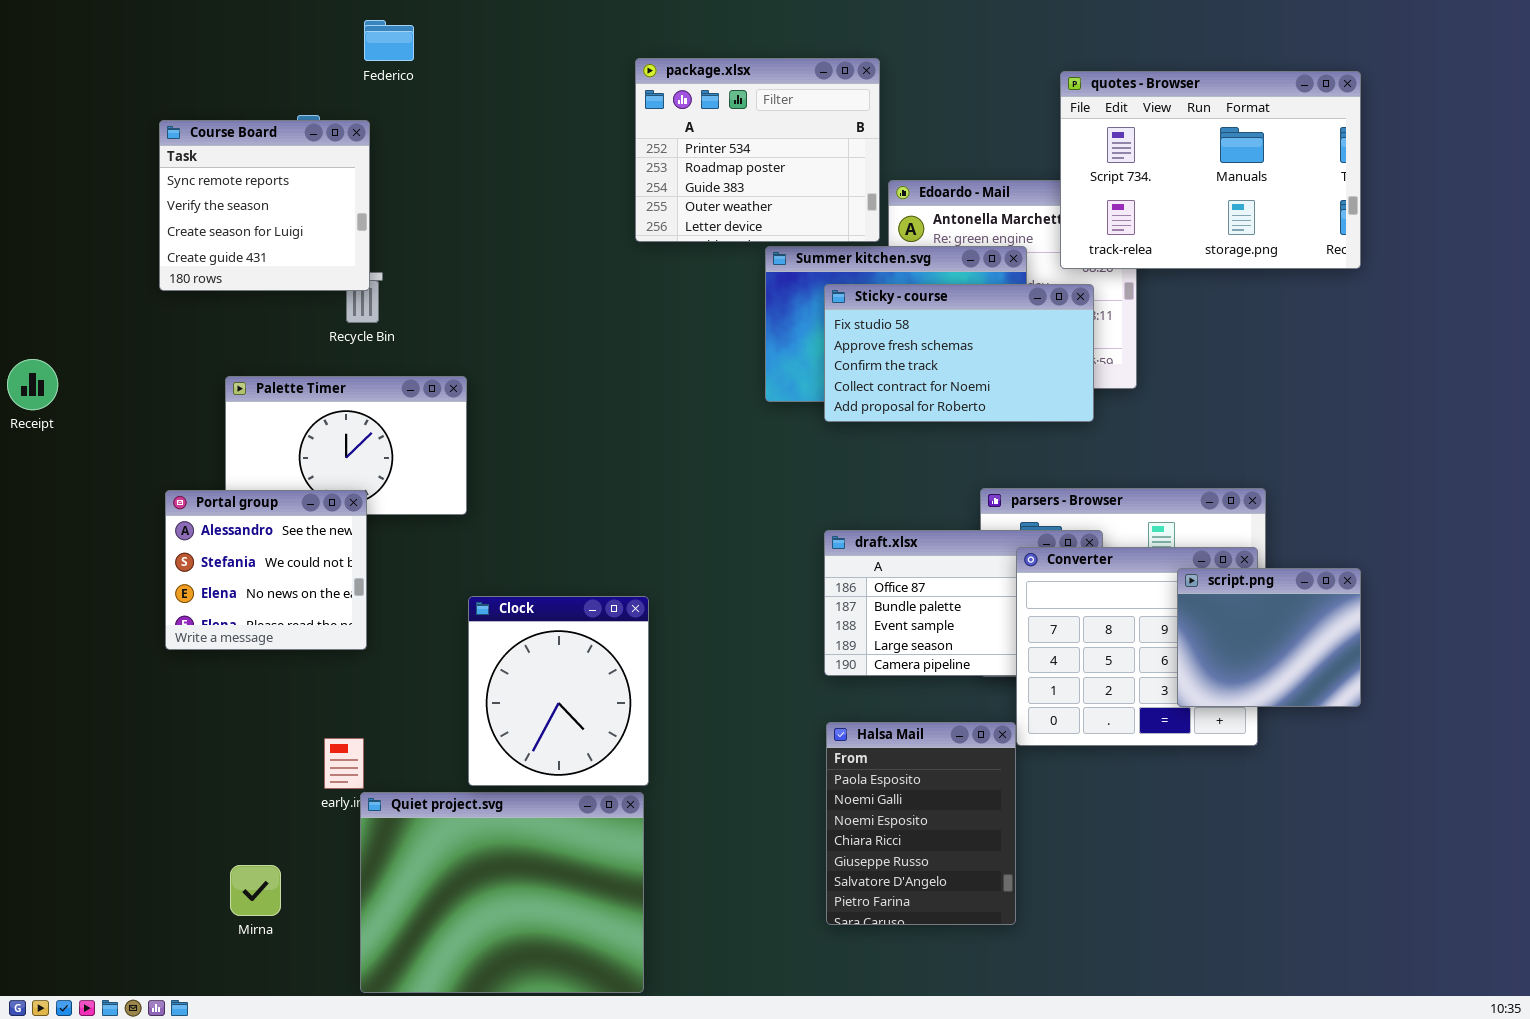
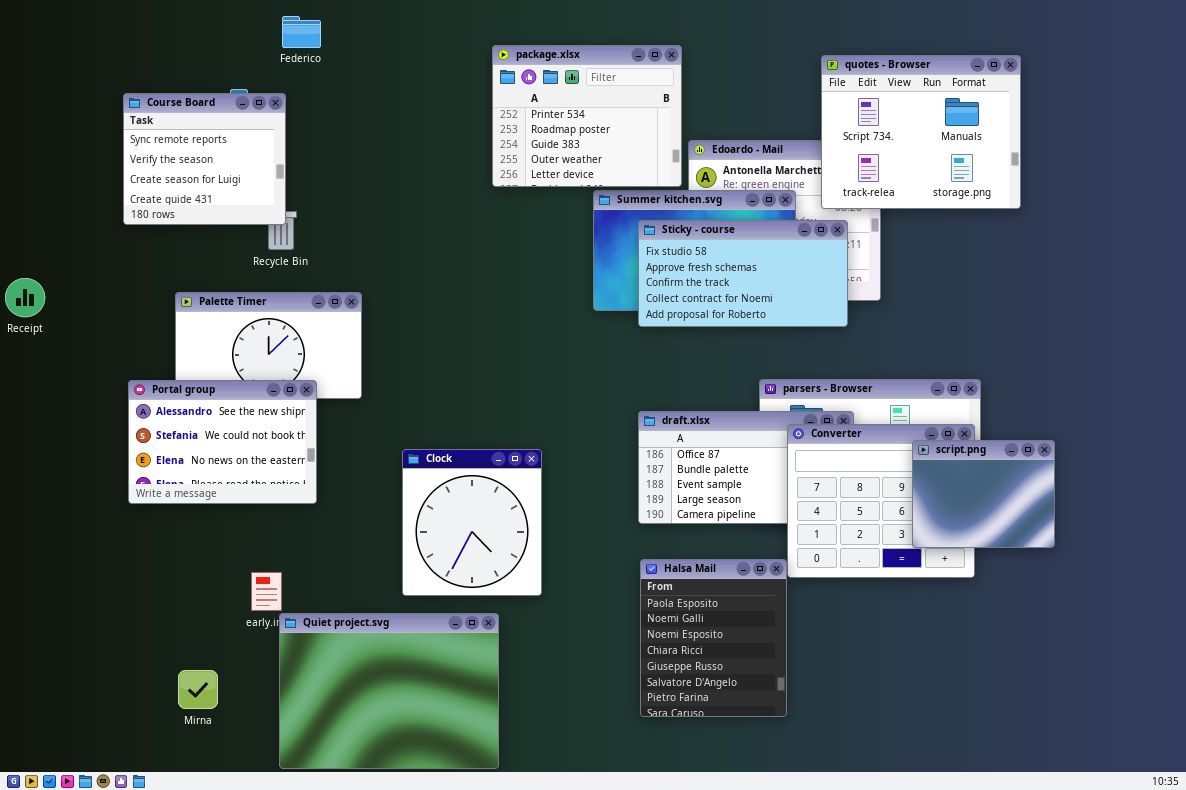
quotes - Browser: [1060,71,1361,269] -> [821,55,1021,209], resized
Portal group: [165,490,367,650] -> [128,380,317,504], resized
Clock: [468,596,649,786] -> [402,449,542,596], moved

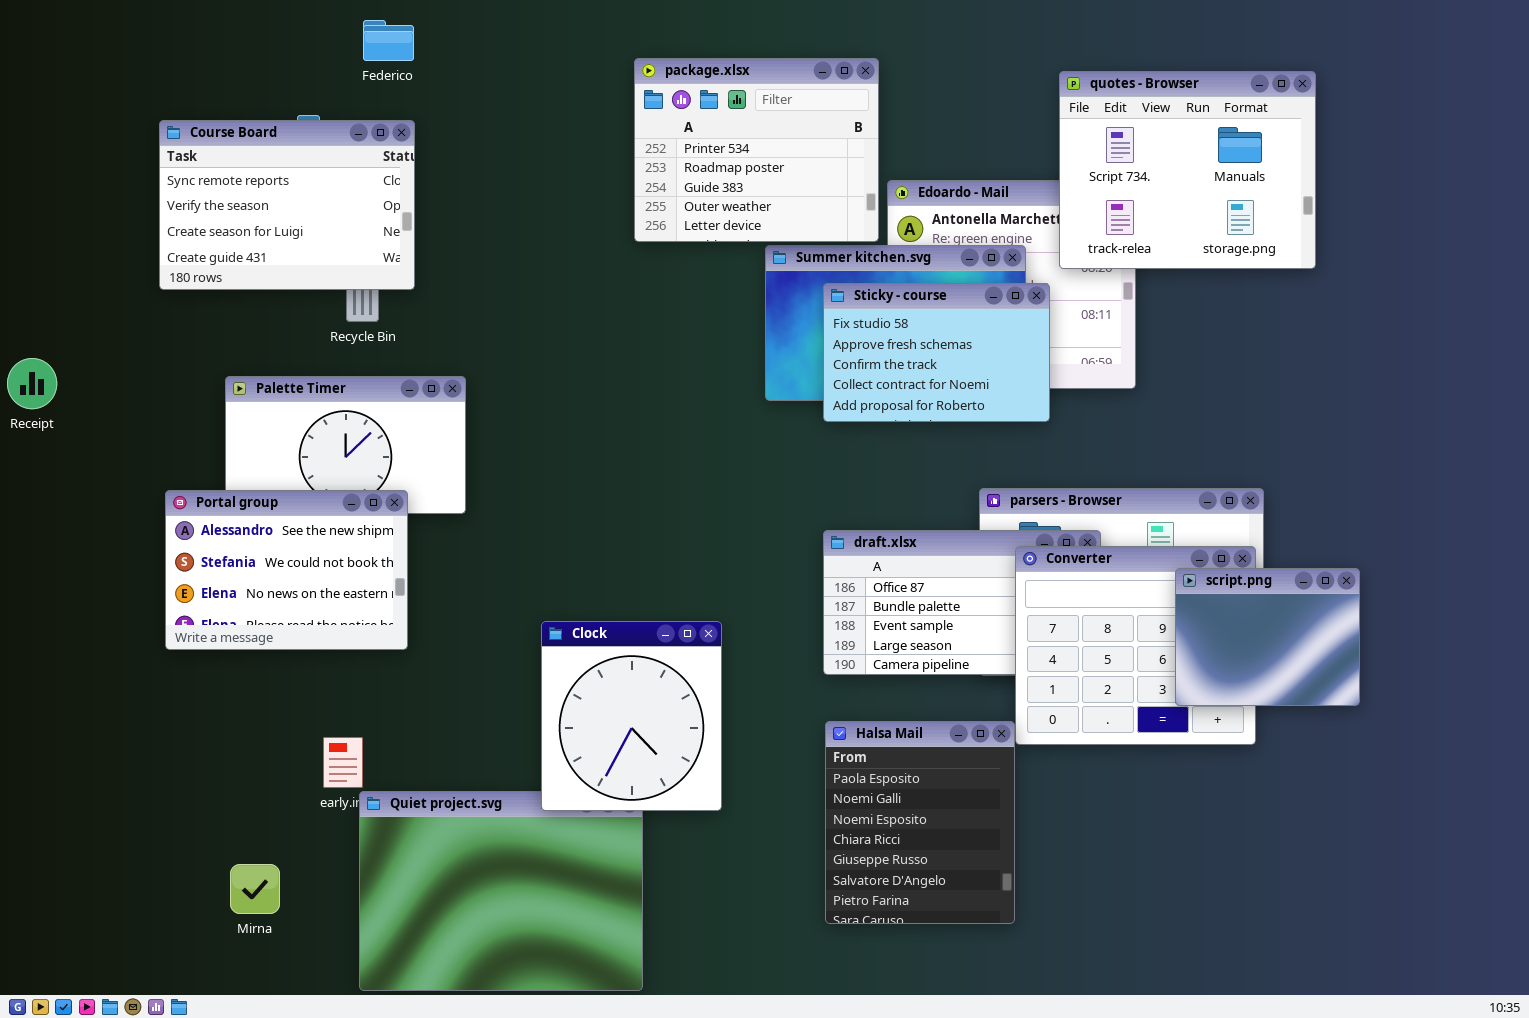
Course Board: [123,93,286,225] -> [159,120,415,290], resized
Sticky - course: [638,220,848,327] -> [823,283,1050,422], resized
Clock: [402,449,542,596] -> [541,621,722,811], moved

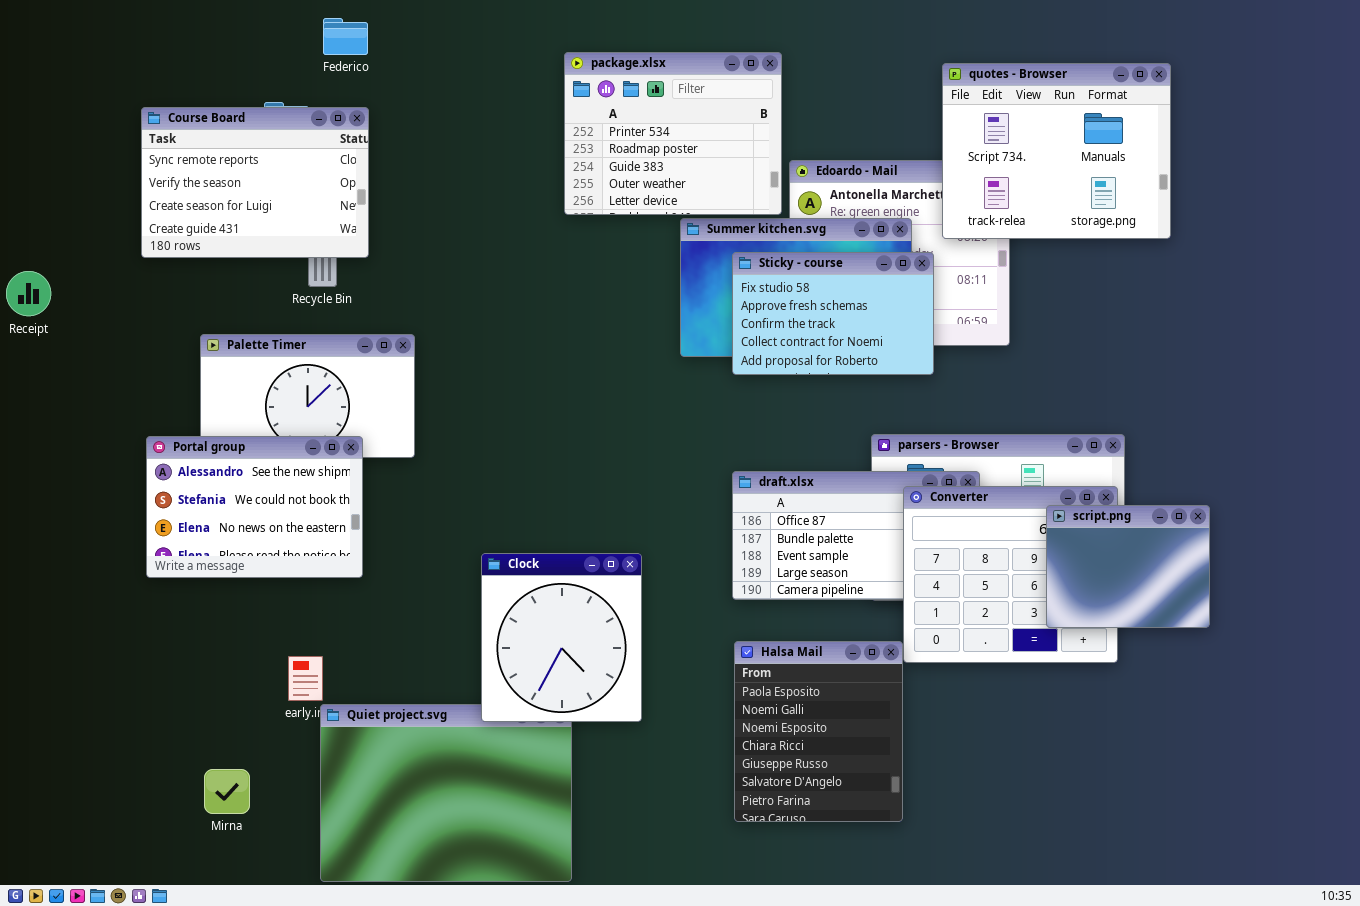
Receipt: [7,358,57,409] -> [6,271,51,316], moved

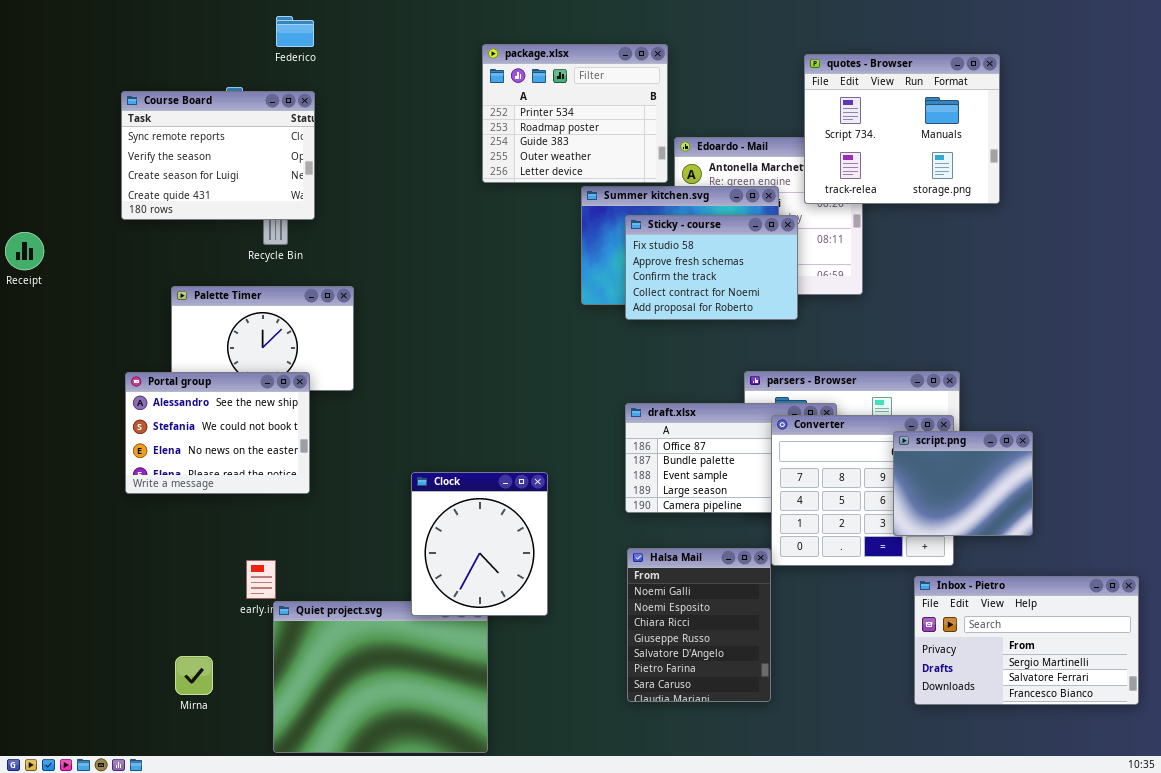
Halsa Mail: [734,641,903,822] -> [627,548,771,702], scrolled down 1 row
Inbox - Pietro: none -> [914,576,1139,705], opened

